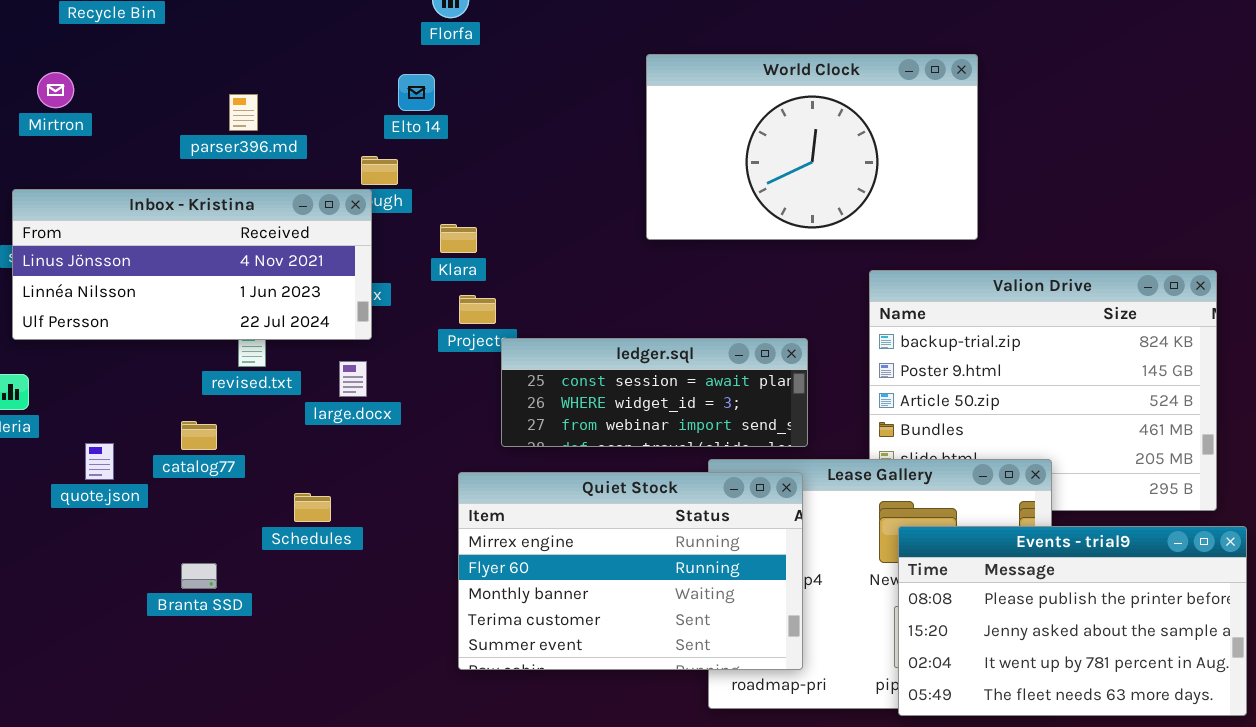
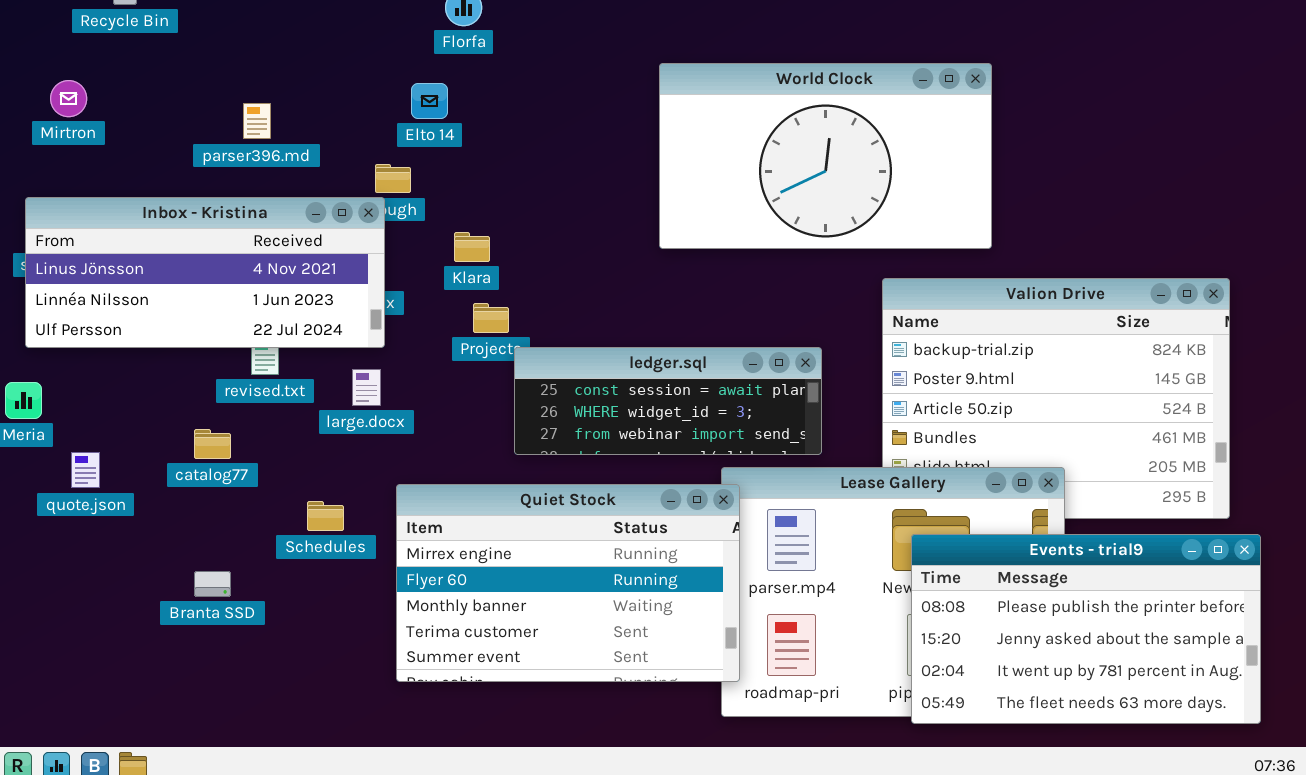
quote.json: [85,443,114,480] -> [71,452,100,488], moved
Quiet Stock: [458,472,803,670] -> [396,484,740,682], moved

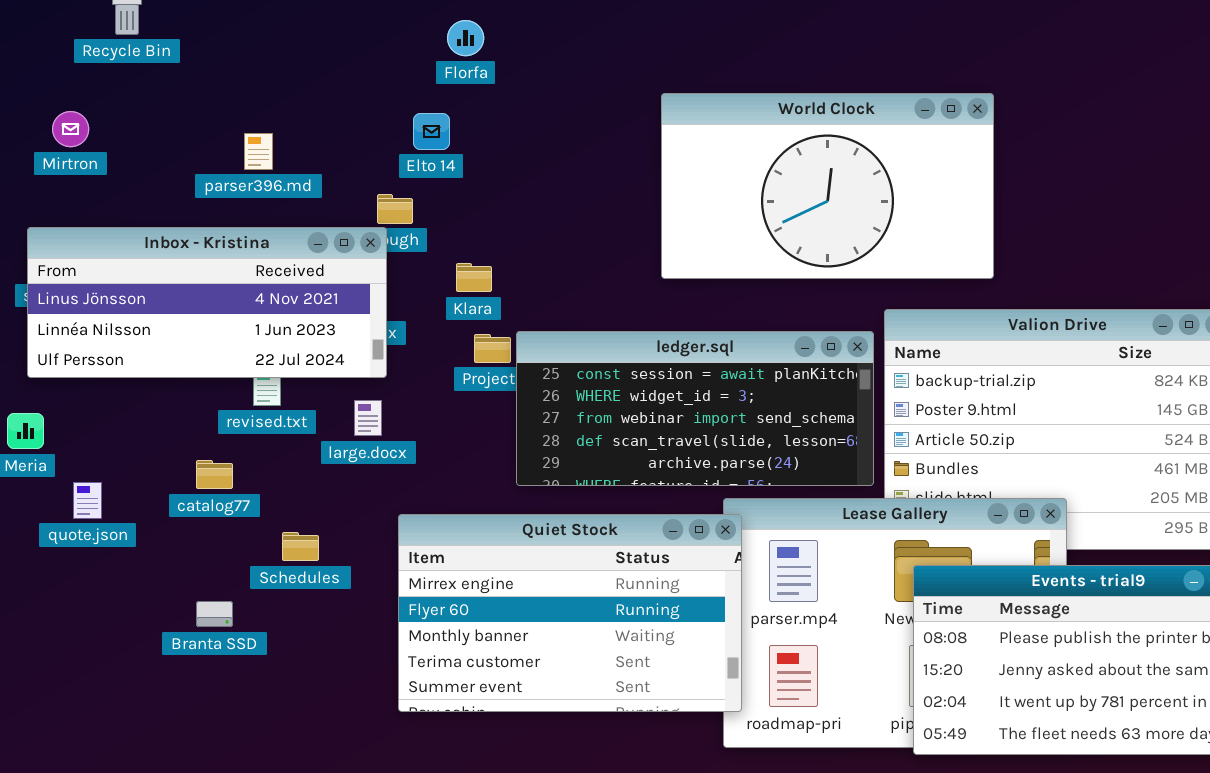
ledger.sql: [514,347,822,455] -> [516,331,874,486], resized
Schedules: [307,501,344,531] -> [282,532,319,561], moved

